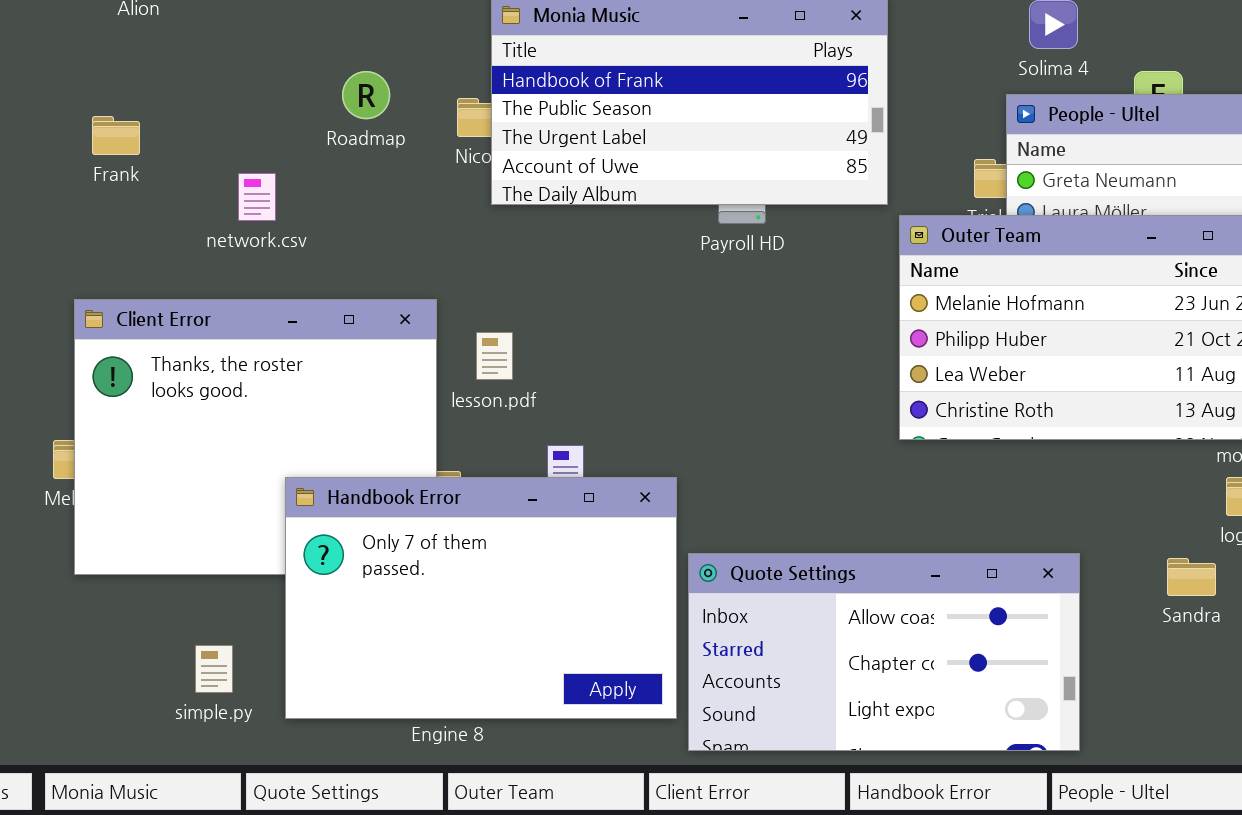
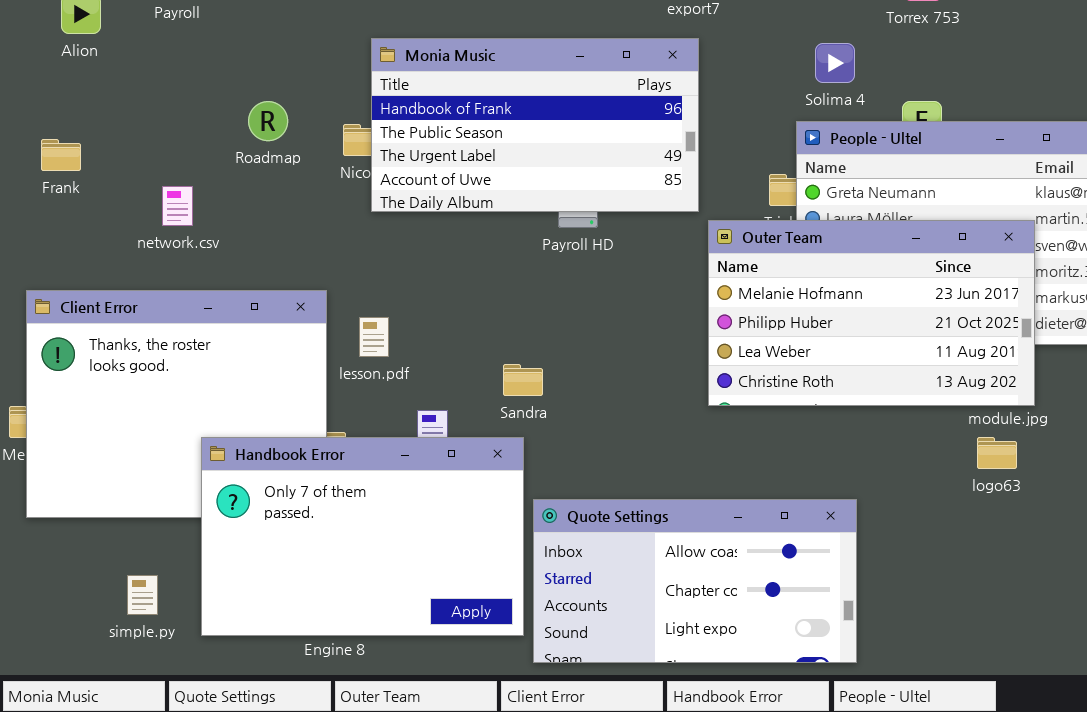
Sandra: [1167,558,1216,596] -> [503,364,543,396], moved

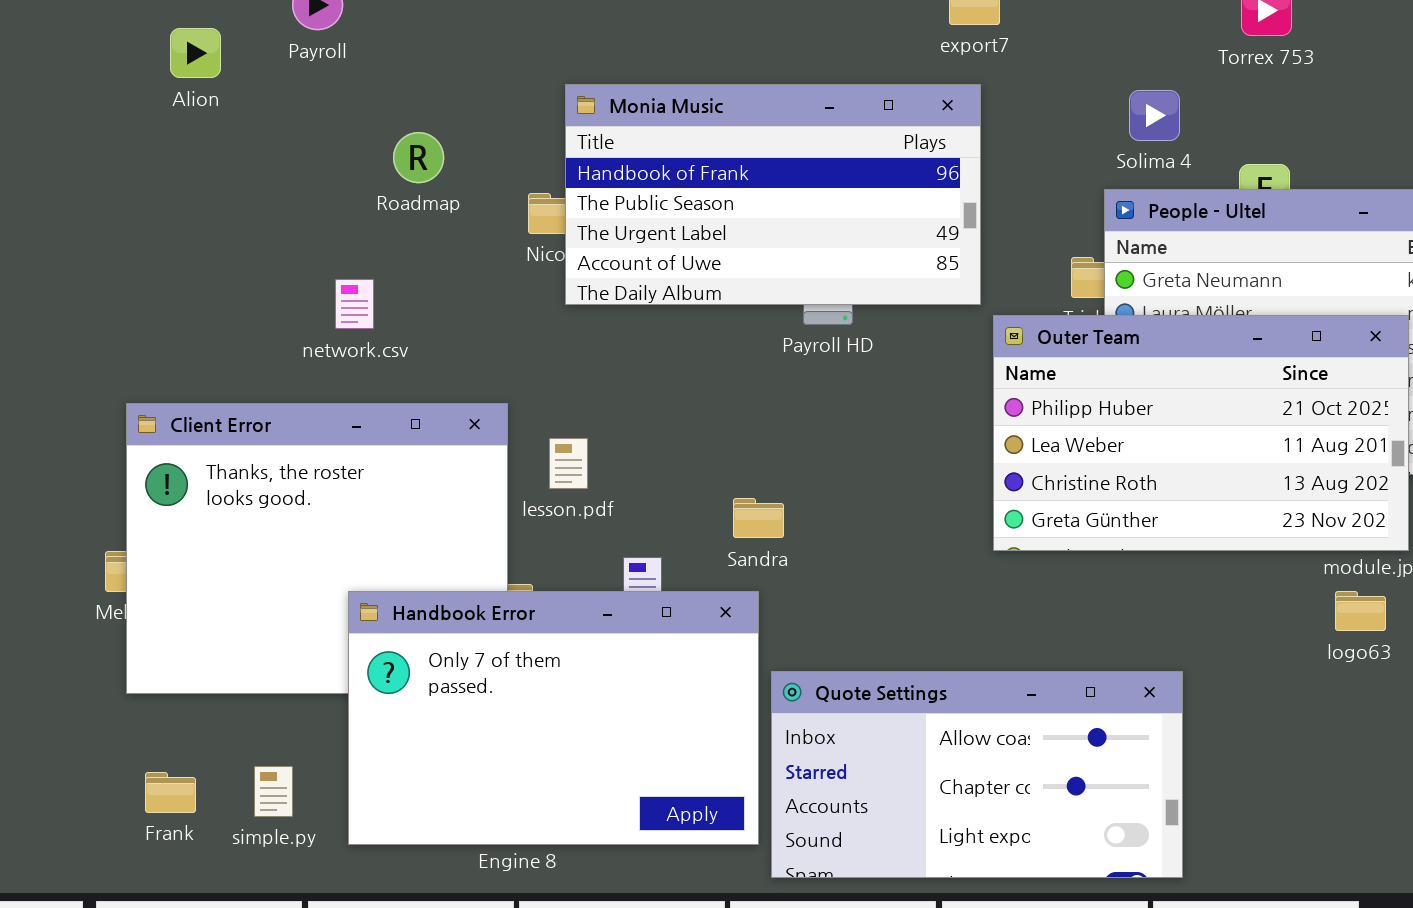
Roadmap: [248,101,288,141] -> [393,132,444,183], moved
Frank: [41,139,81,171] -> [145,772,196,813], moved
network.csv: [162,186,193,226] -> [335,279,374,329], moved
Outer Team: [708,220,1035,406] -> [993,315,1409,551], scrolled down 1 row

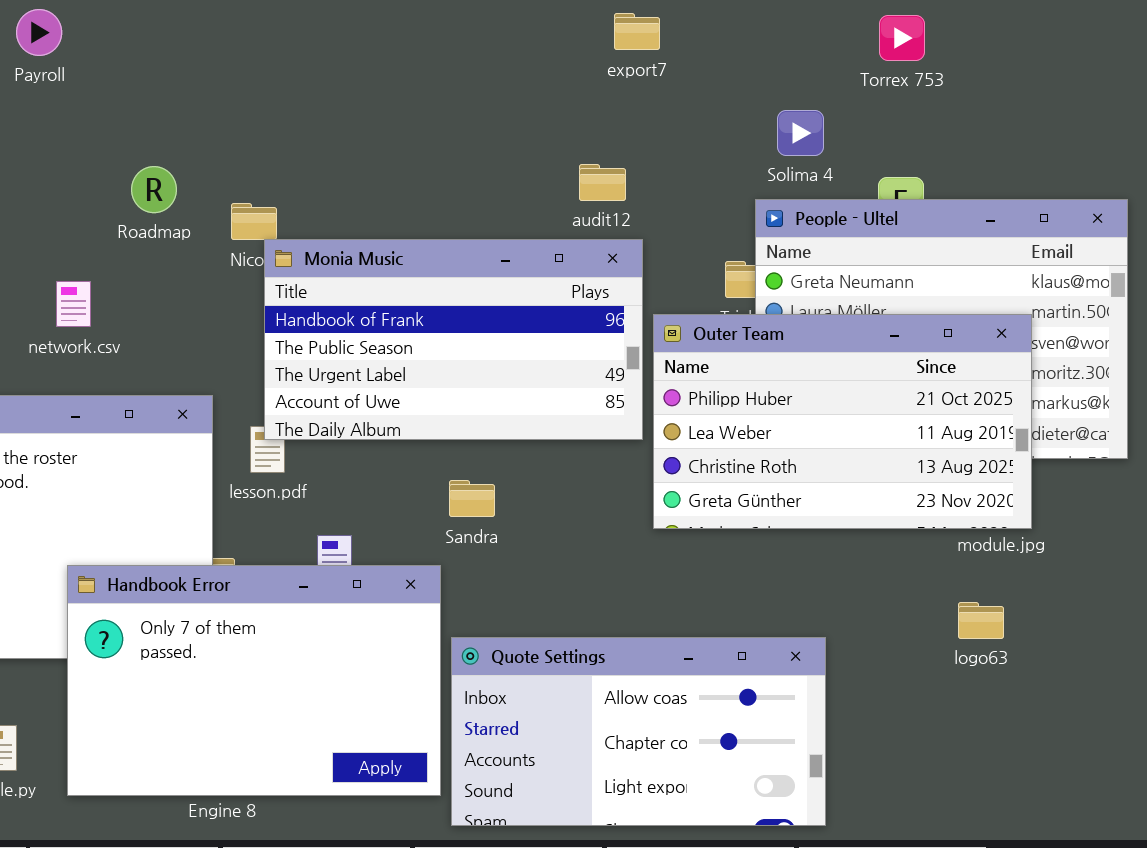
Monia Music: [565,84,981,305] -> [264,239,643,440], moved
Roadmap: [393,132,444,183] -> [131,166,177,213], moved
Sandra: [733,498,784,538] -> [449,480,495,517], moved
logo63: [1335,591,1386,631] -> [958,602,1004,639], moved

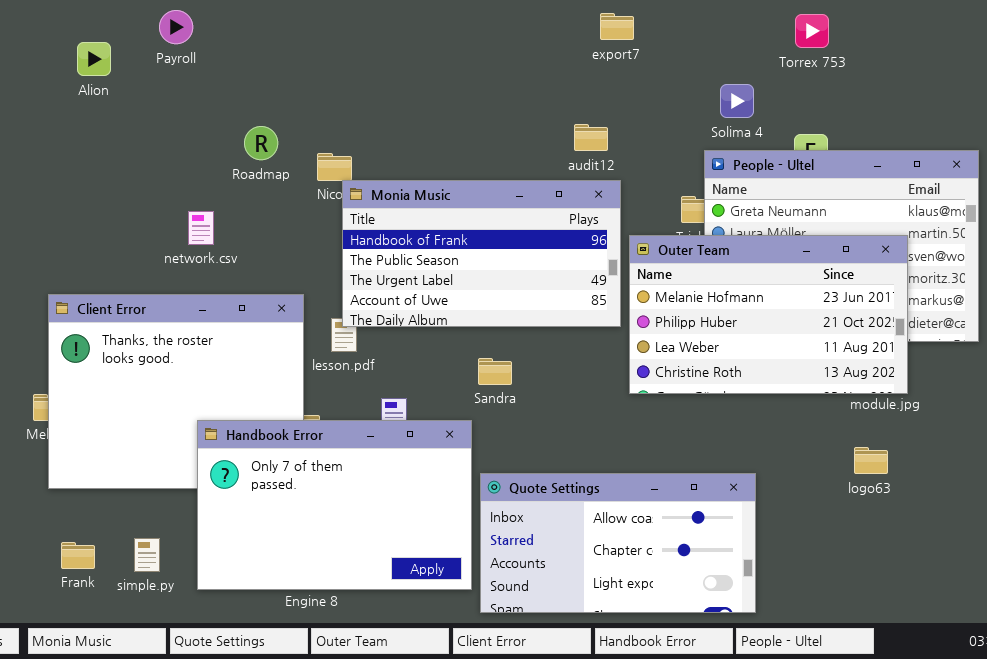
Outer Team: [653,314,1032,529] -> [629,235,908,394], scrolled up 1 row

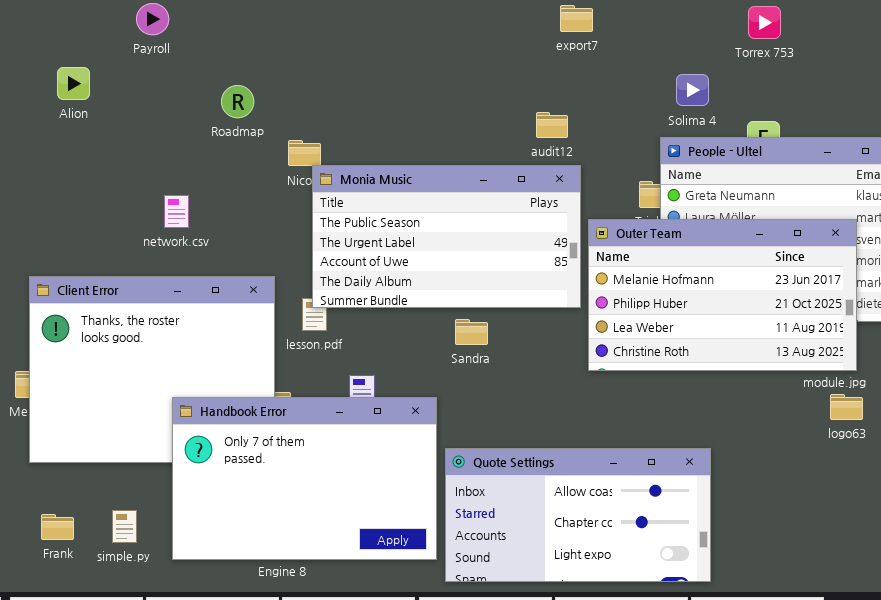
Alion: [77,42,111,76] -> [57,67,90,100], moved
Roadmap: [244,126,278,160] -> [221,85,254,118], moved
Monia Music: [342,180,621,327] -> [312,165,581,308], scrolled down 1 row
Sandra: [478,358,512,385] -> [455,319,488,345], moved
logo63: [854,447,888,474] -> [830,394,863,420], moved

